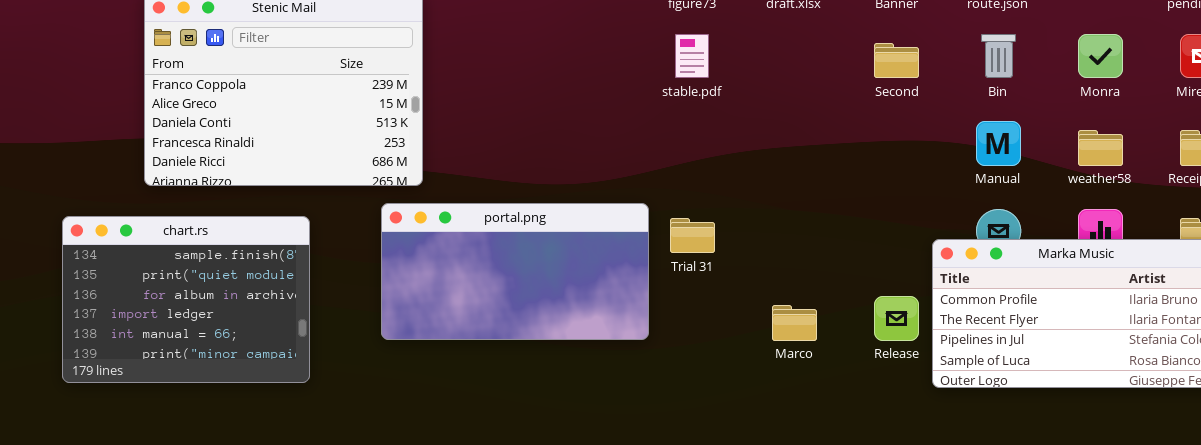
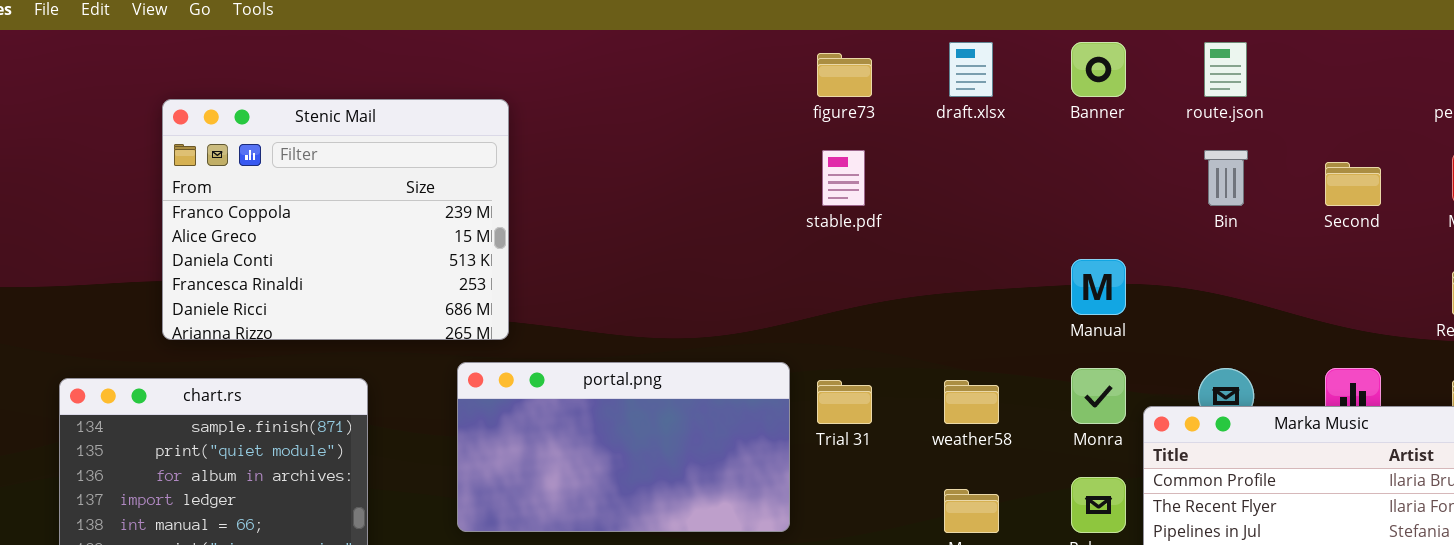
Monra: [1078,34,1123,78] -> [1071,368,1126,424], moved
Second: [874,43,919,78] -> [1325,162,1381,206], moved
Manual: [976,121,1021,166] -> [1071,259,1126,315], moved
weather58: [1078,130,1123,166] -> [944,380,999,424], moved

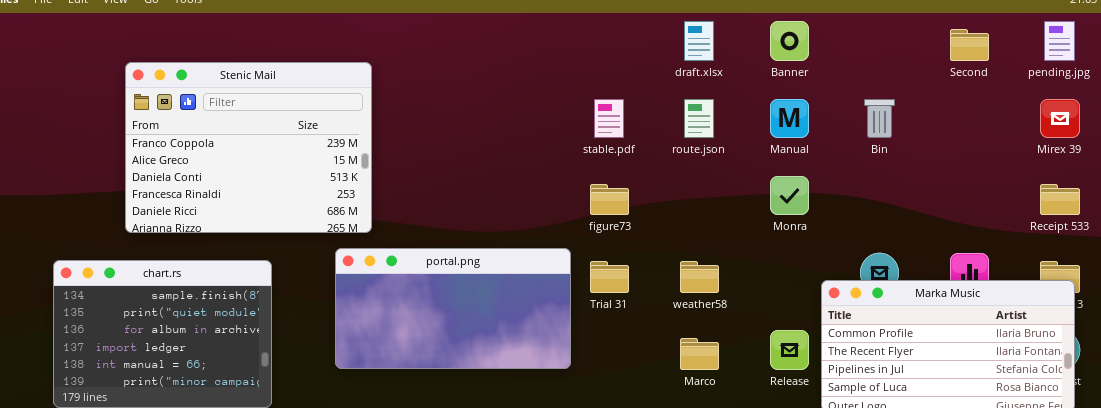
route.json: [1204,42,1247,97] -> [684,99,714,138], moved
figure73: [817,53,872,97] -> [590,184,629,215], moved
Second: [1325,162,1381,206] -> [950,29,989,61], moved
Manual: [1071,259,1126,315] -> [770,99,809,138], moved
Monra: [1071,368,1126,424] -> [770,176,809,215], moved

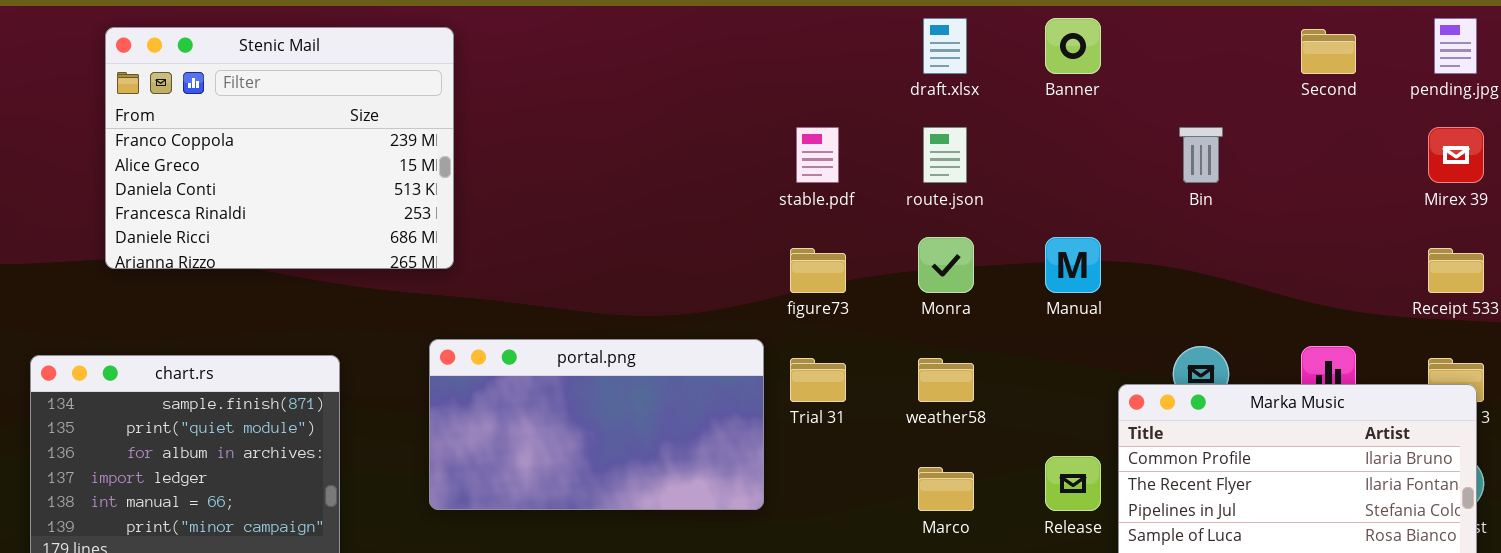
Stenic Mail: [125,62,372,233] -> [105,27,454,269], moved
Manual: [770,99,809,138] -> [1045,237,1101,293], moved
Monra: [770,176,809,215] -> [918,237,974,293], moved

